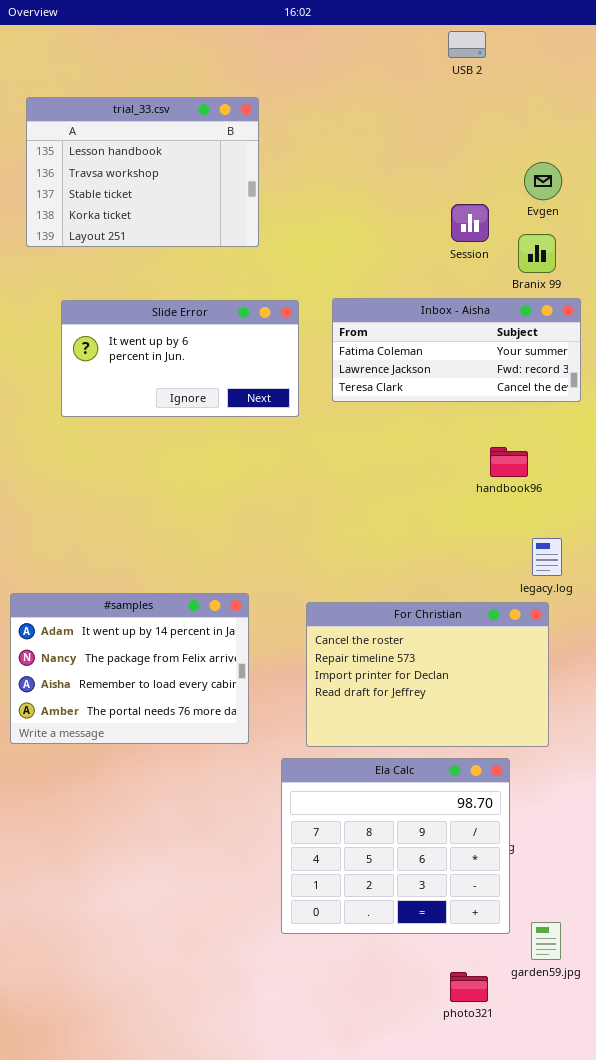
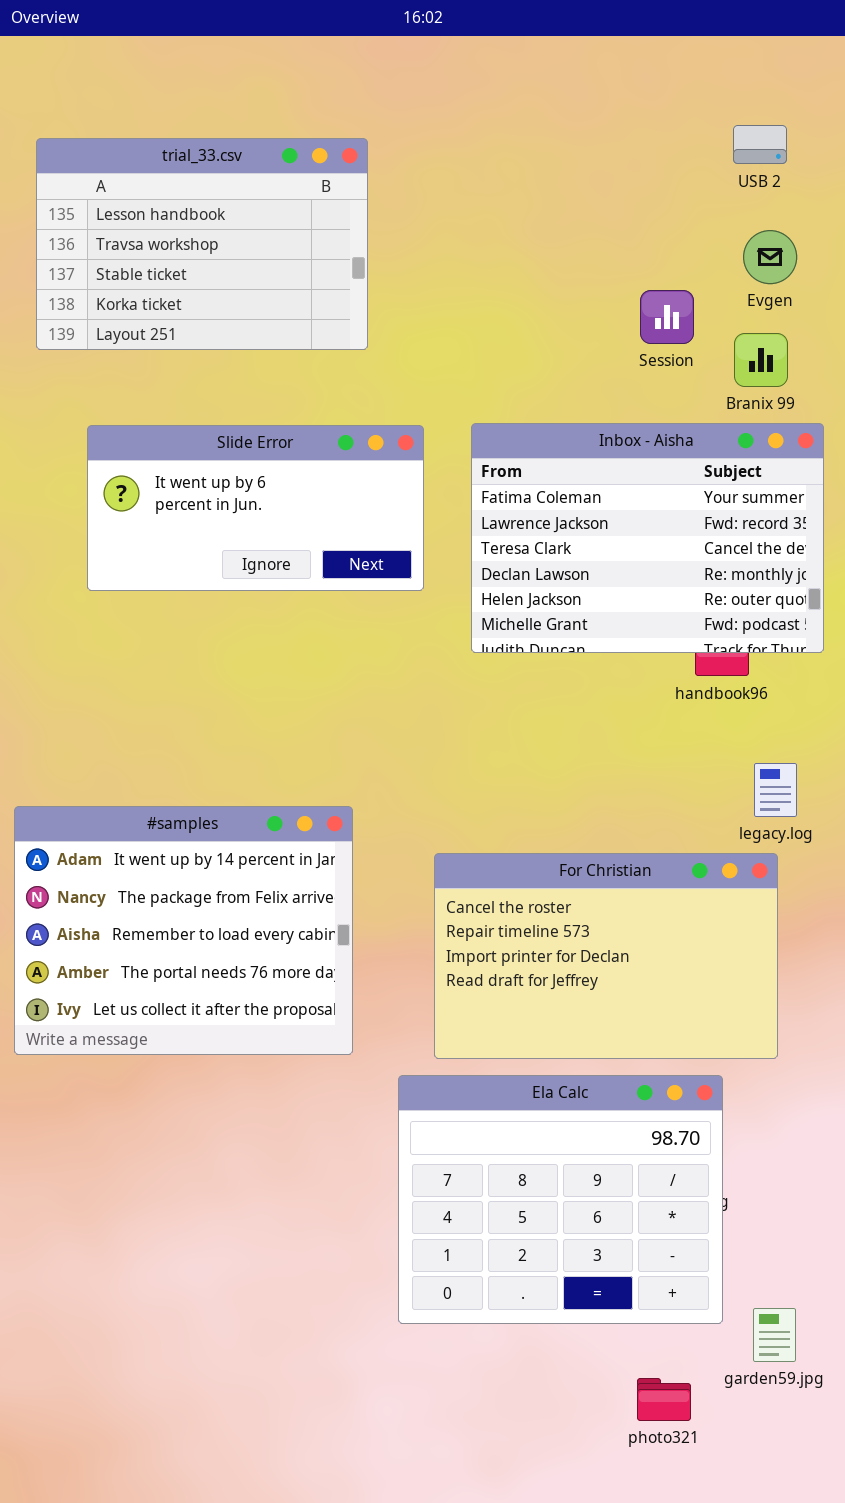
USB 2: [448,31,486,58] -> [733,125,787,164], moved
Inbox - Aisha: [332,298,581,402] -> [471,423,824,653], resized
#samples: [10,593,249,744] -> [14,806,353,1055], resized

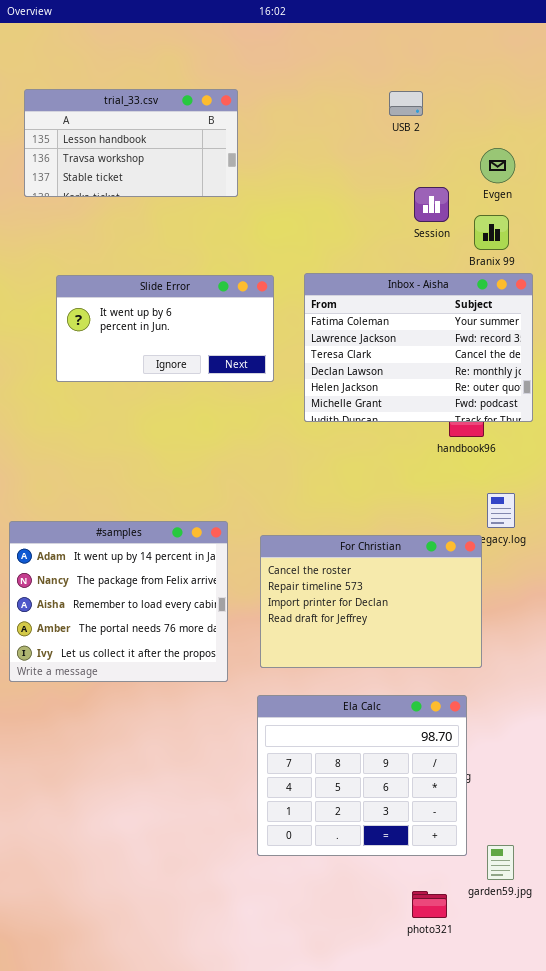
USB 2: [733,125,787,164] -> [389,91,423,116], moved
trial_33.csv: [36,138,368,350] -> [24,89,238,197], resized
For Christian: [434,853,778,1059] -> [260,535,482,668], moved

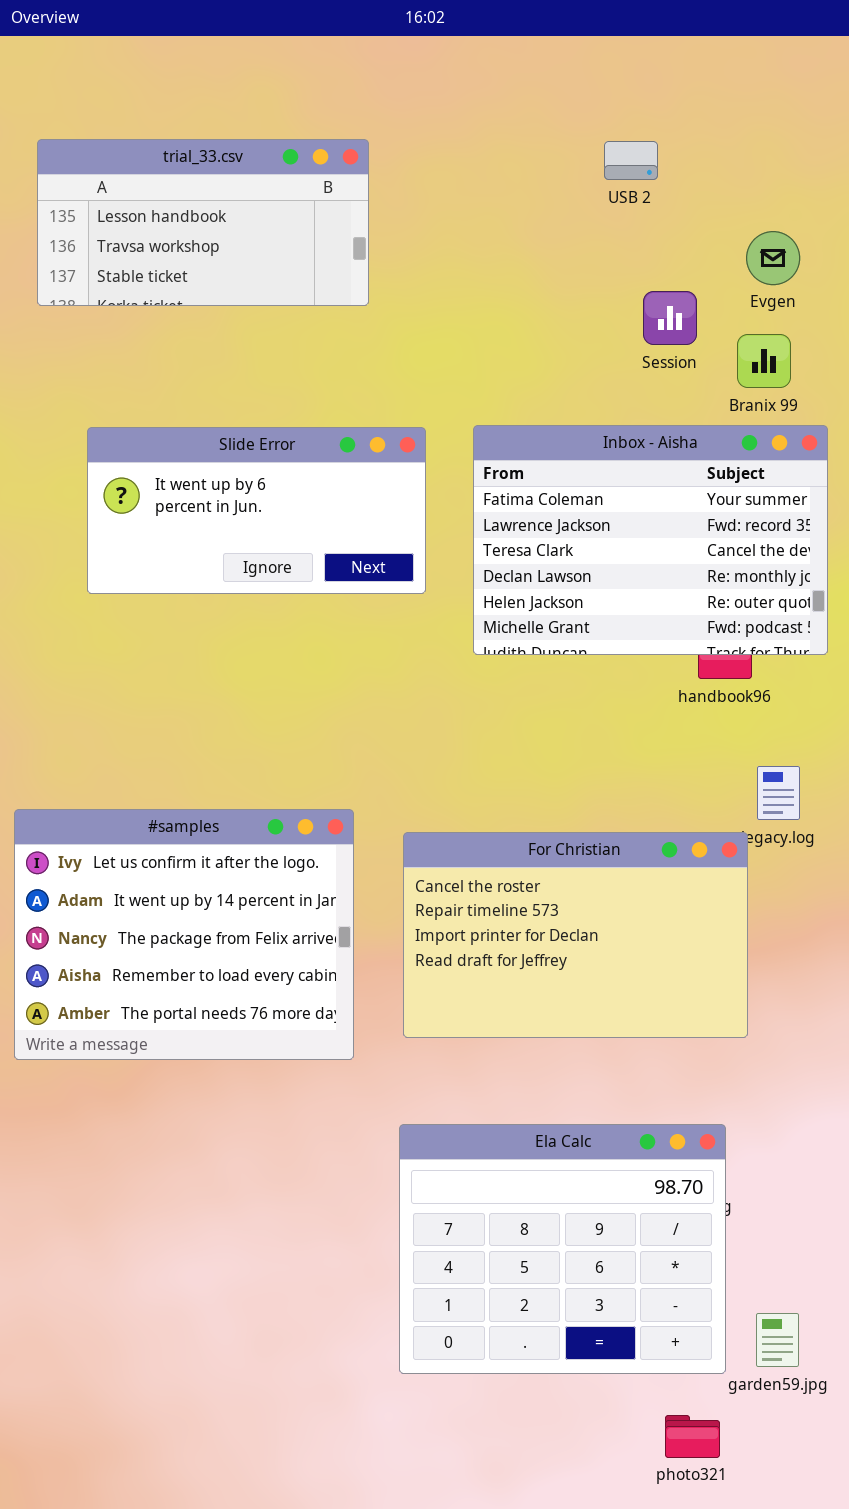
#samples: [9,521,228,682] -> [14,809,354,1060], scrolled up 1 row
Ela Calc: [257,695,467,856] -> [399,1124,726,1374], moved
photo321: [412,891,447,918] -> [665,1415,720,1458], moved

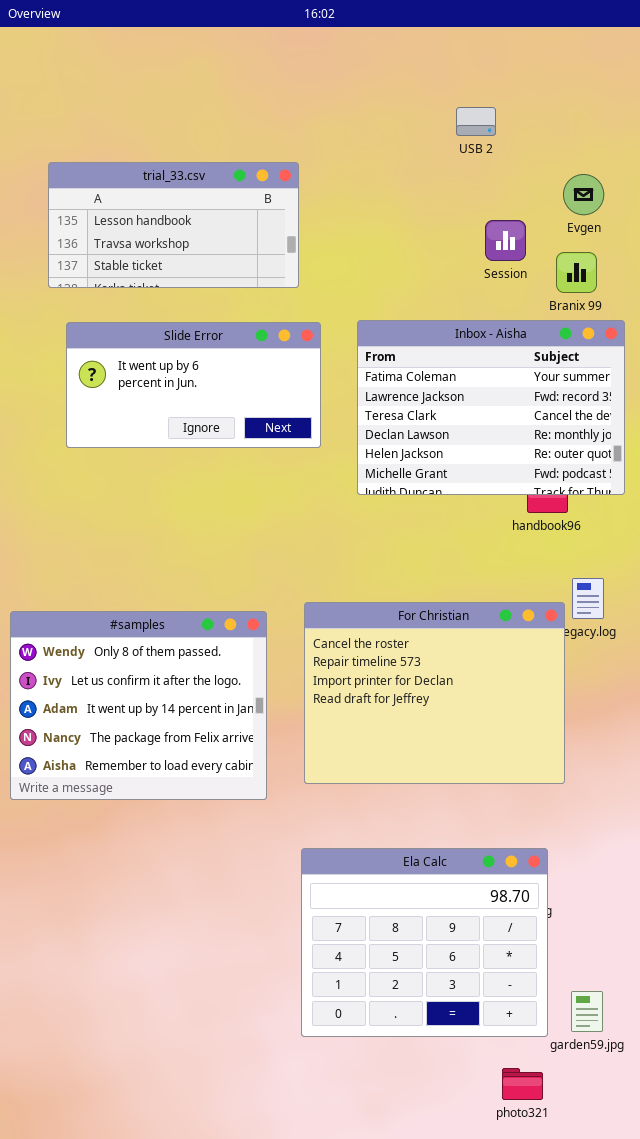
trial_33.csv: [37,139,369,306] -> [48,162,299,288], moved
#samples: [14,809,354,1060] -> [10,611,267,800], scrolled up 1 row
For Christian: [403,832,748,1038] -> [304,602,565,784], resized

